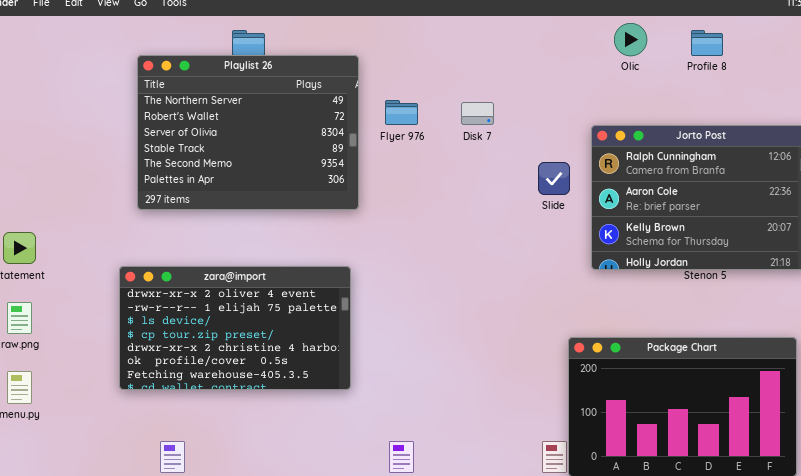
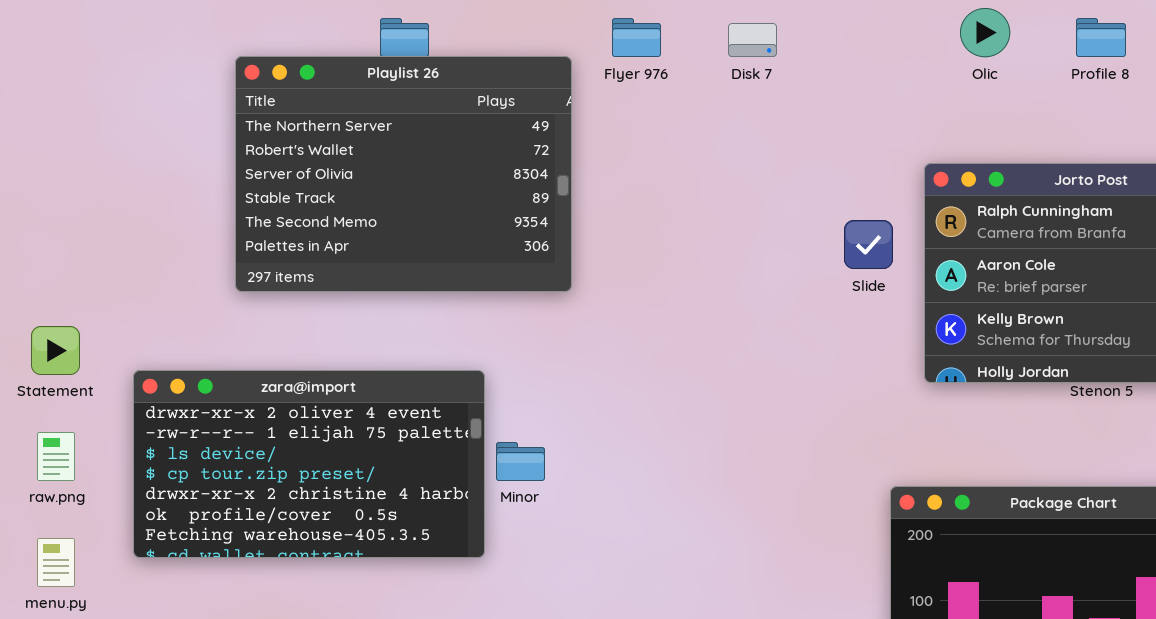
Flyer 976: [385,100,418,125] -> [612,18,661,57], moved
Disk 7: [461,102,494,125] -> [728,23,777,57], moved
zara@import: [119,266,351,390] -> [133,370,485,558], moved

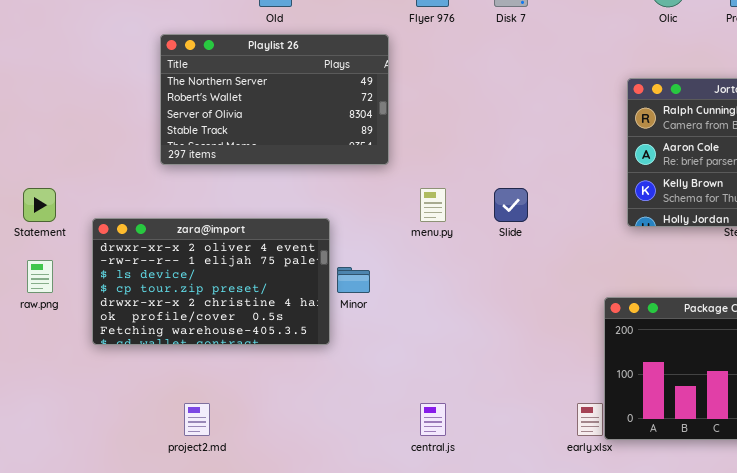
Playlist 26: [235,56,572,292] -> [160,34,389,165], resized
Slide: [844,220,893,269] -> [494,188,528,222], moved
menu.py: [37,538,75,587] -> [420,188,446,222], moved

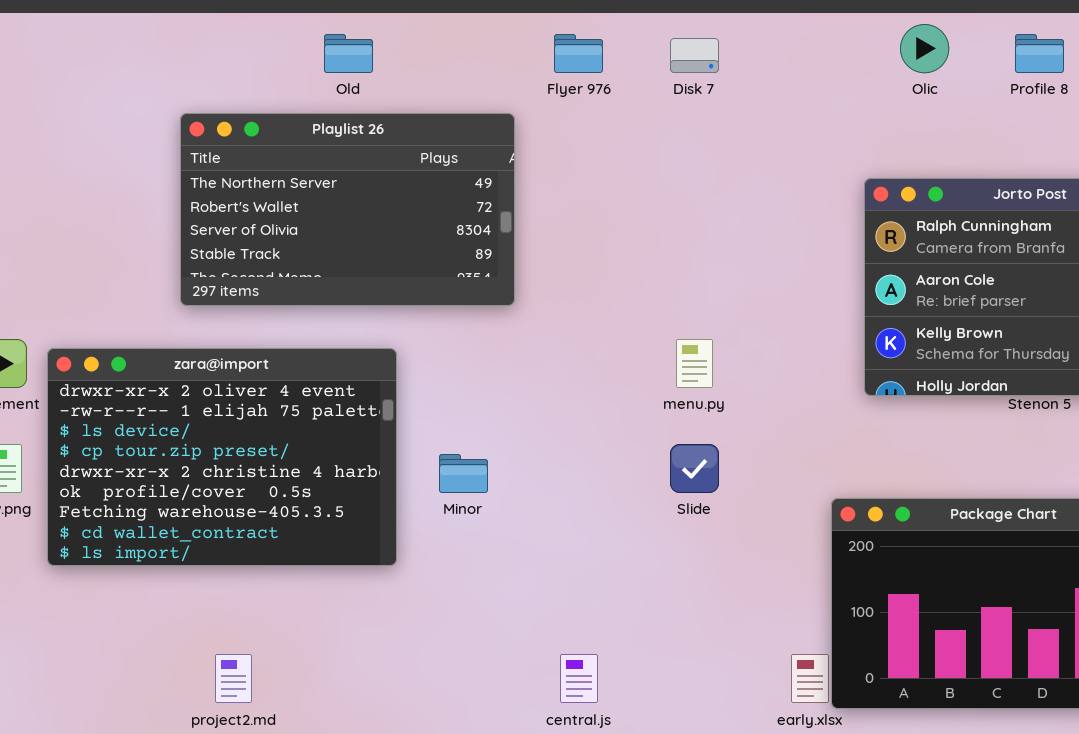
menu.py: [420,188,446,222] -> [676,339,713,388], moved
Slide: [494,188,528,222] -> [670,444,719,493], moved
zara@import: [92,218,330,345] -> [47,348,397,566], moved, resized

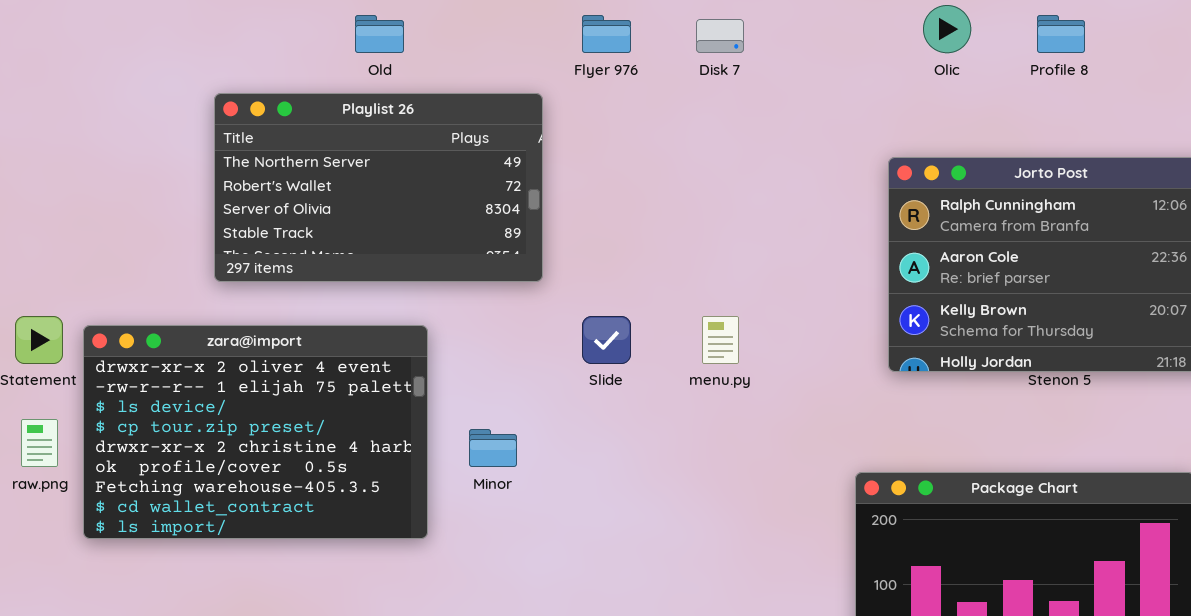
Slide: [670,444,719,493] -> [582,316,631,364], moved

